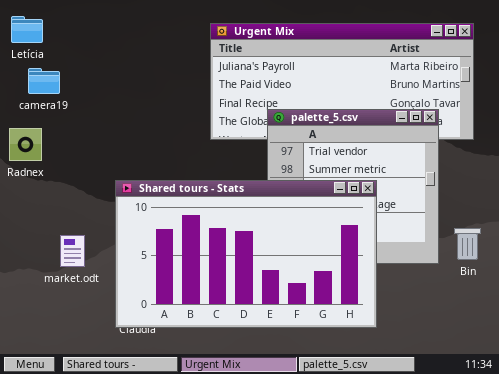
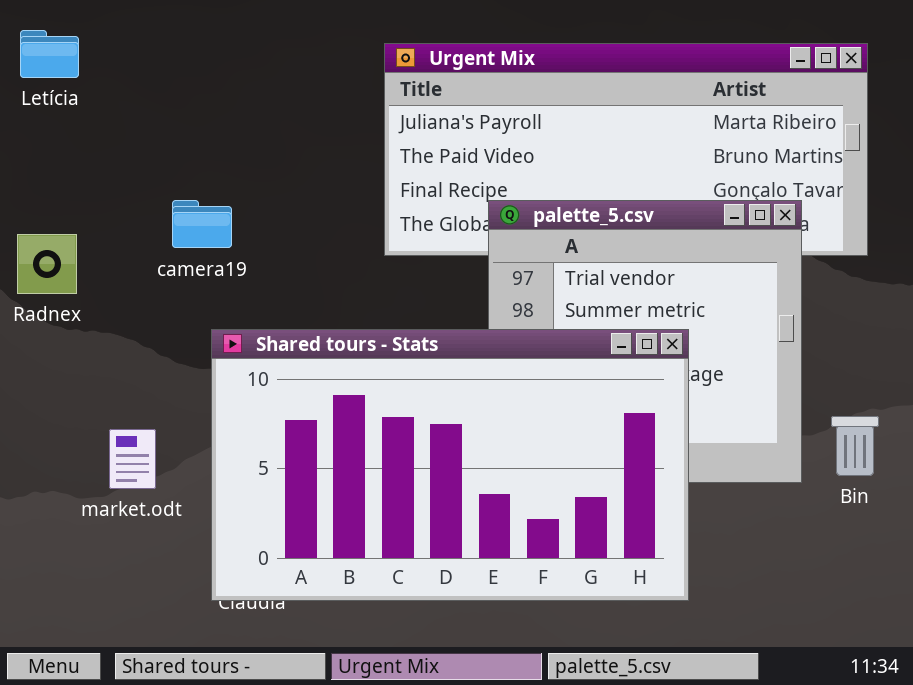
camera19: [28,68,60,94] -> [172,200,232,248], moved

